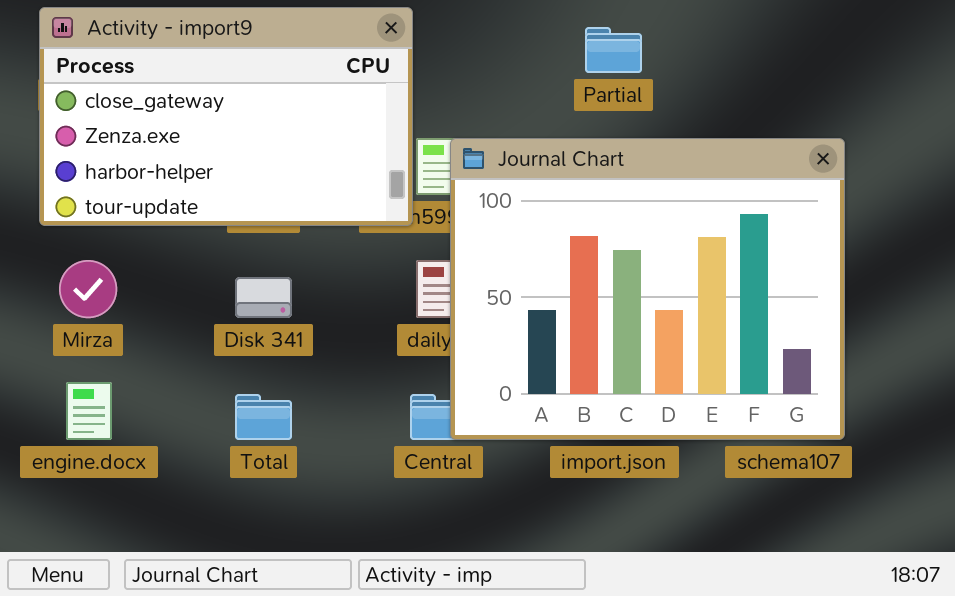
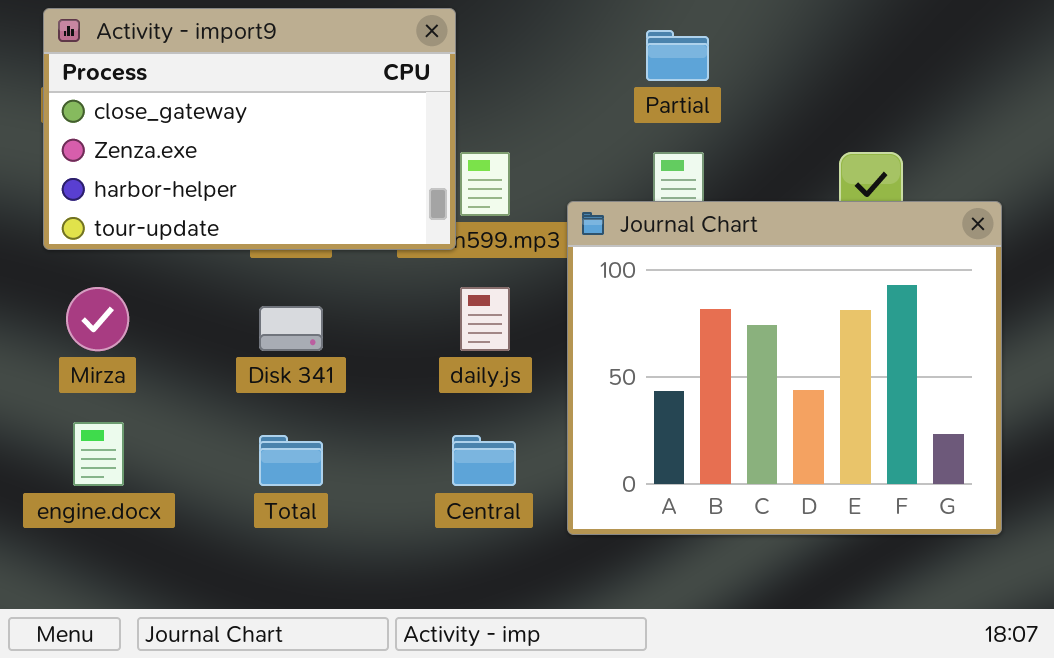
Journal Chart: [450,138,845,440] -> [567,201,1002,535], moved

